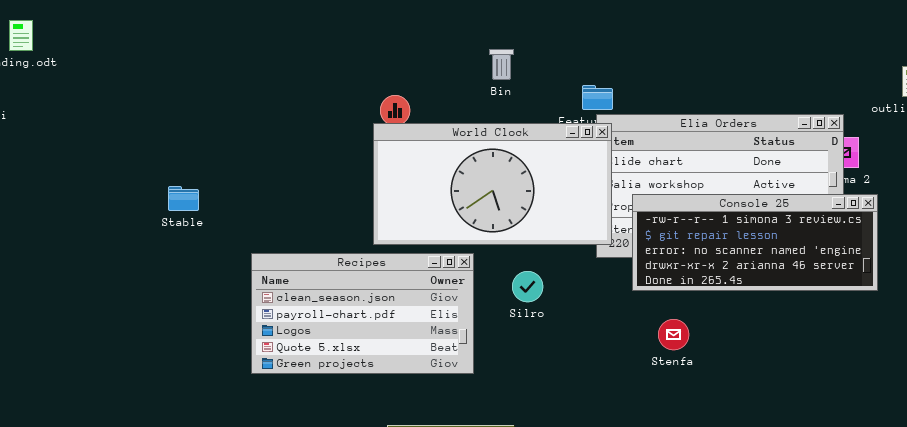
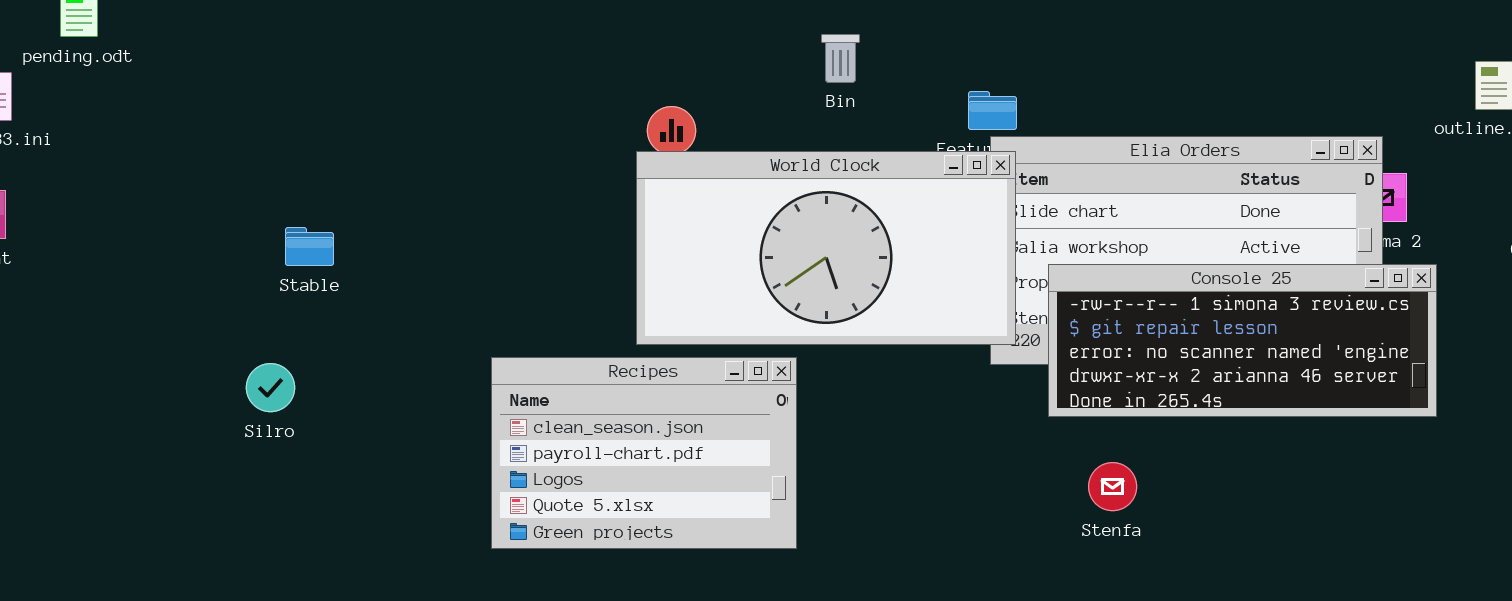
Stable: [168,186,199,211] -> [285,227,334,266], moved
Recipes: [251,253,474,374] -> [491,357,797,549], resized
Silro: [512,271,543,302] -> [246,363,295,412], moved

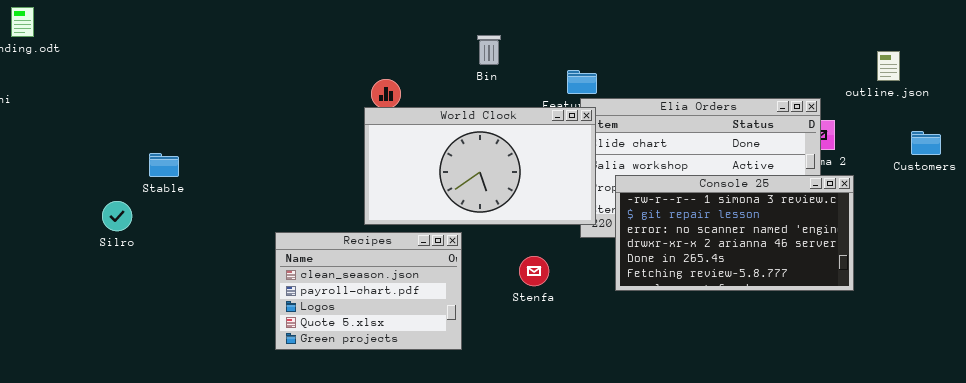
Console 25: [1048,264,1437,417] -> [615,175,854,291], resized
Silro: [246,363,295,412] -> [102,201,132,231], moved
Stenfa: [1088,462,1137,511] -> [519,256,549,286], moved

